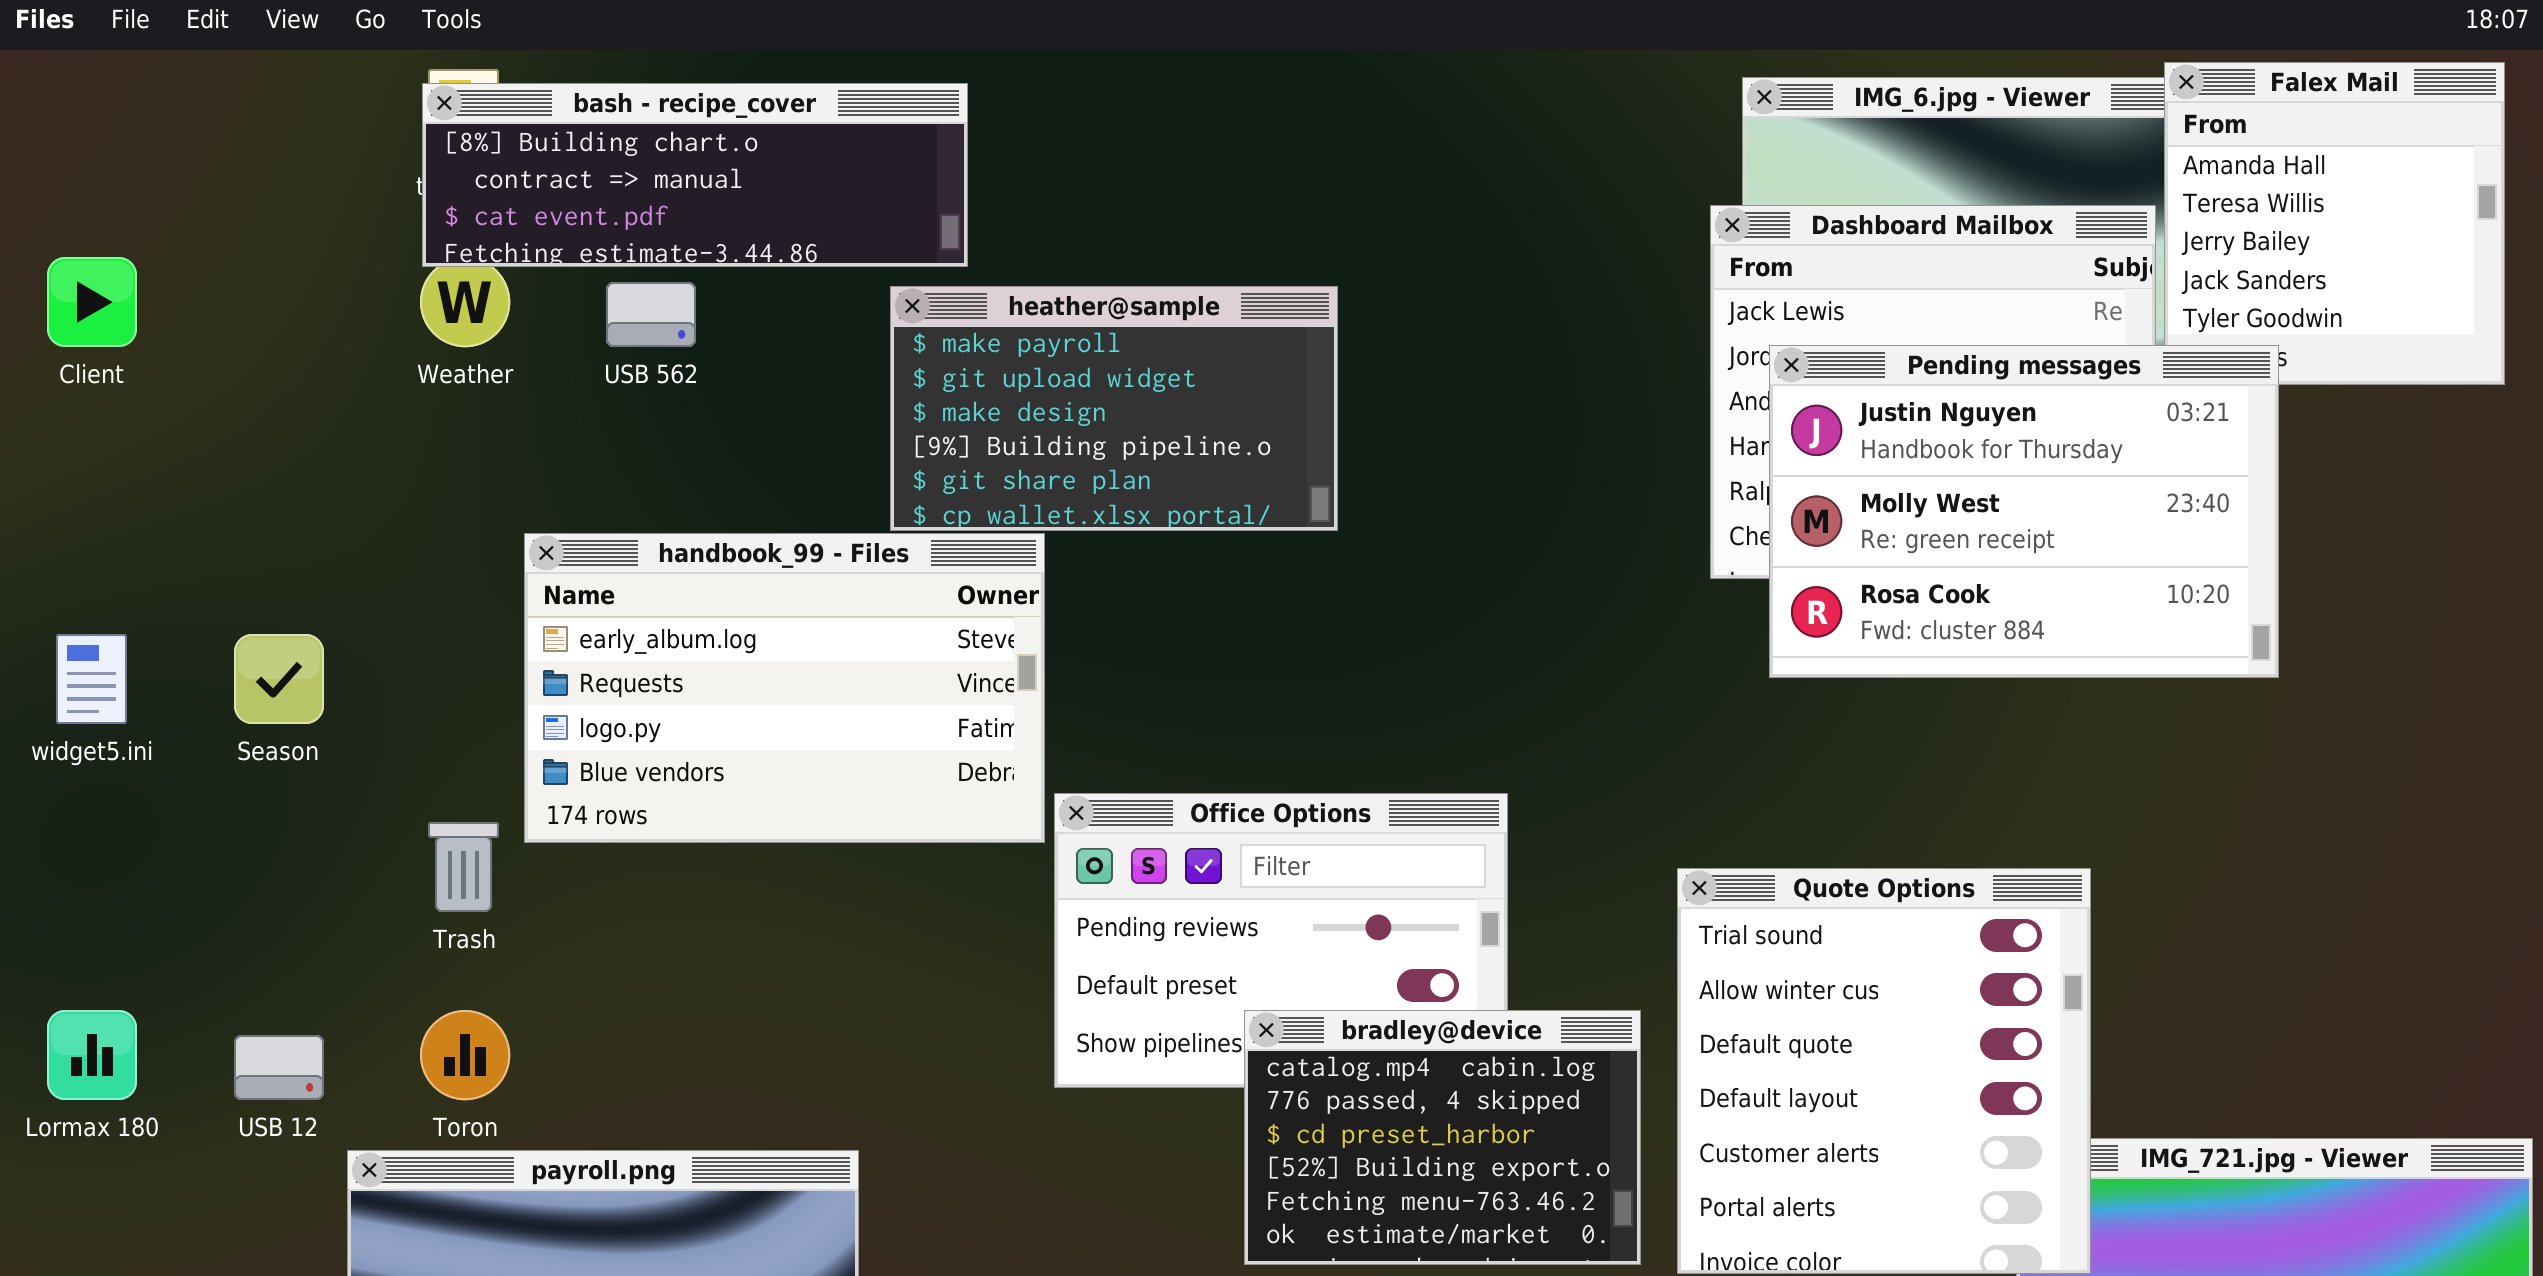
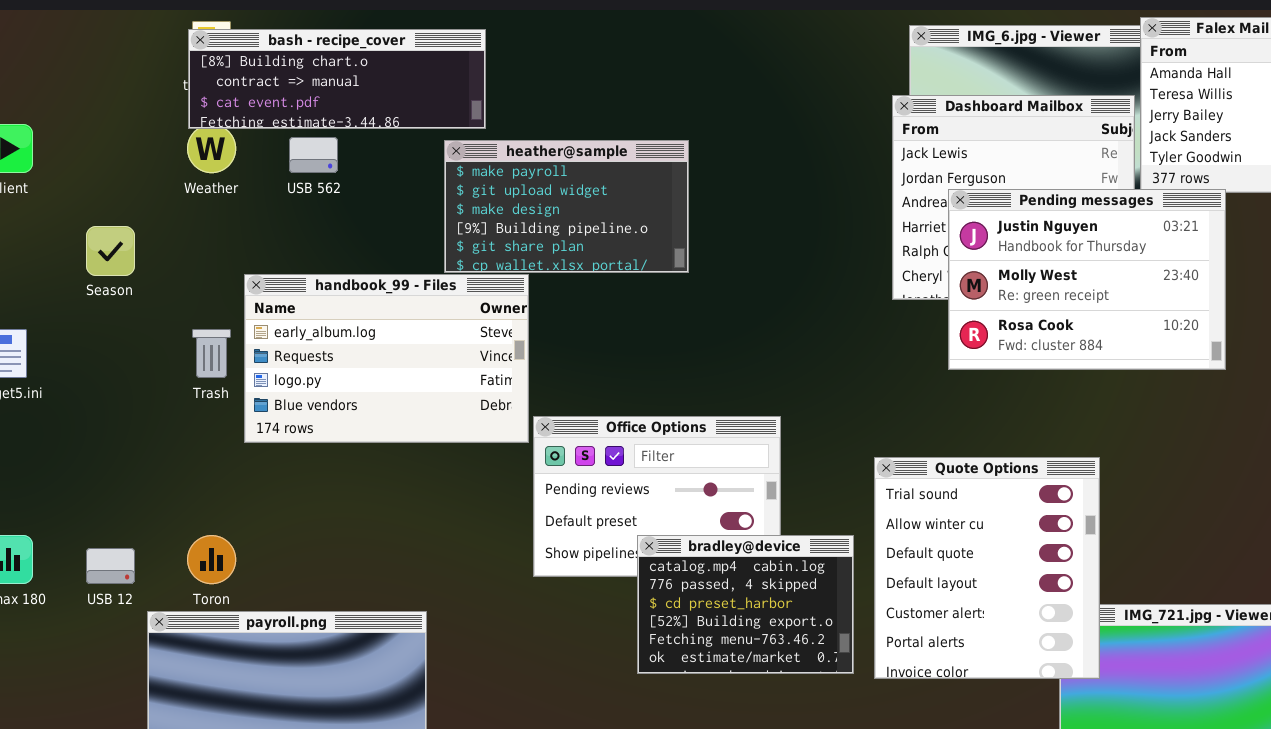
Pending messages: [1769,345,2279,678] -> [948,189,1226,370], moved
Season: [234,634,324,724] -> [86,226,135,276], moved
Trash: [428,822,499,912] -> [192,329,231,378], moved

